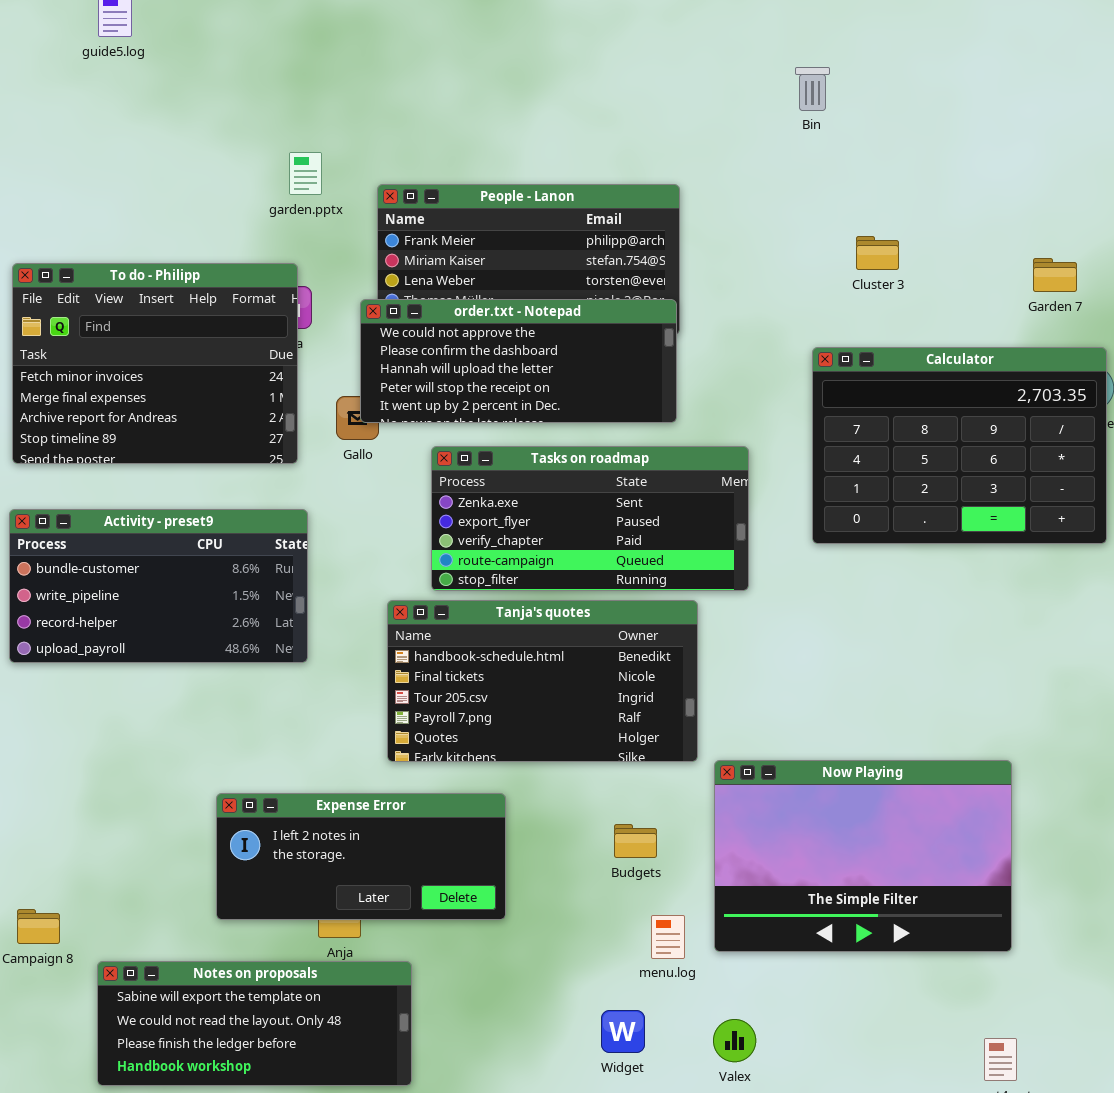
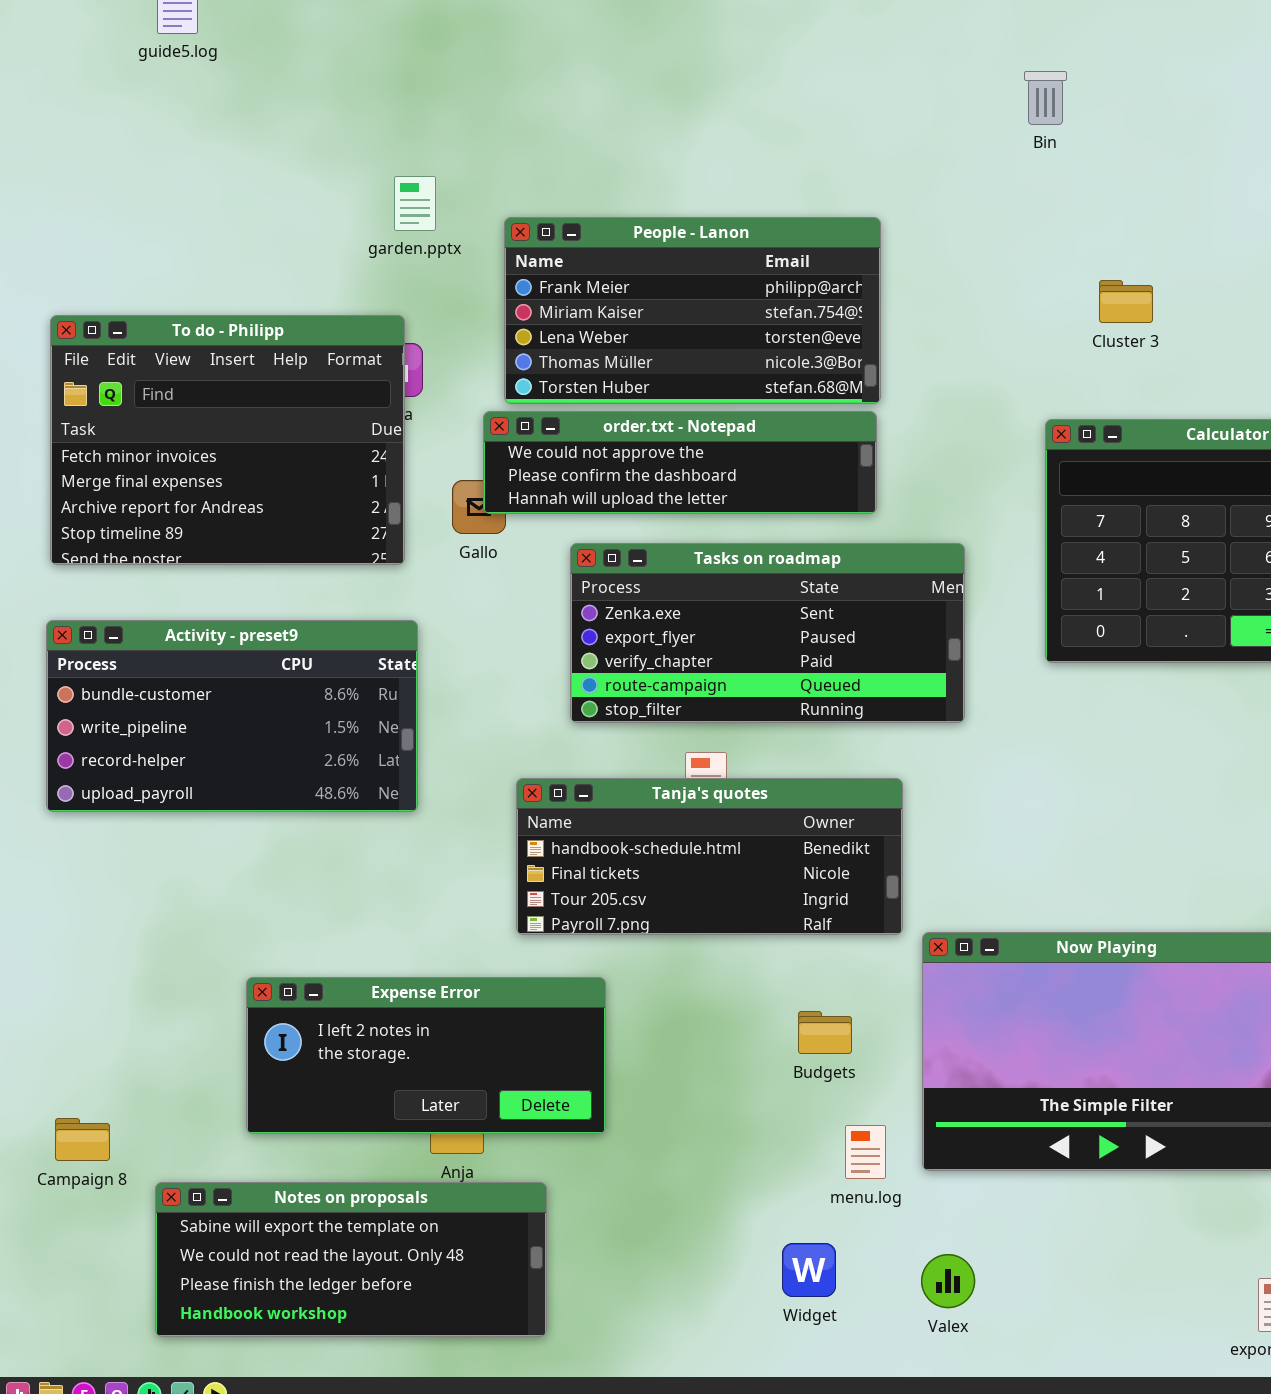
order.txt - Notepad: [360,299,677,423] -> [483,411,877,514], resized
Tanja's quotes: [387,600,698,762] -> [516,778,903,935], resized
Expense Error: [216,793,506,920] -> [246,977,606,1134], moved

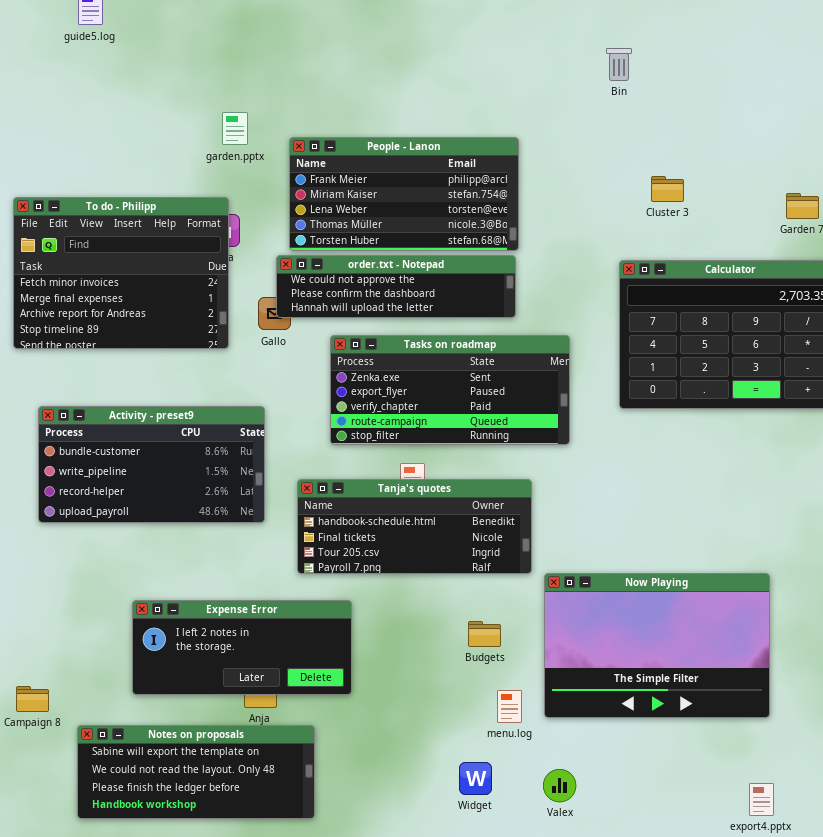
Activity - preset9: [46,620,418,812] -> [38,406,265,523], moved

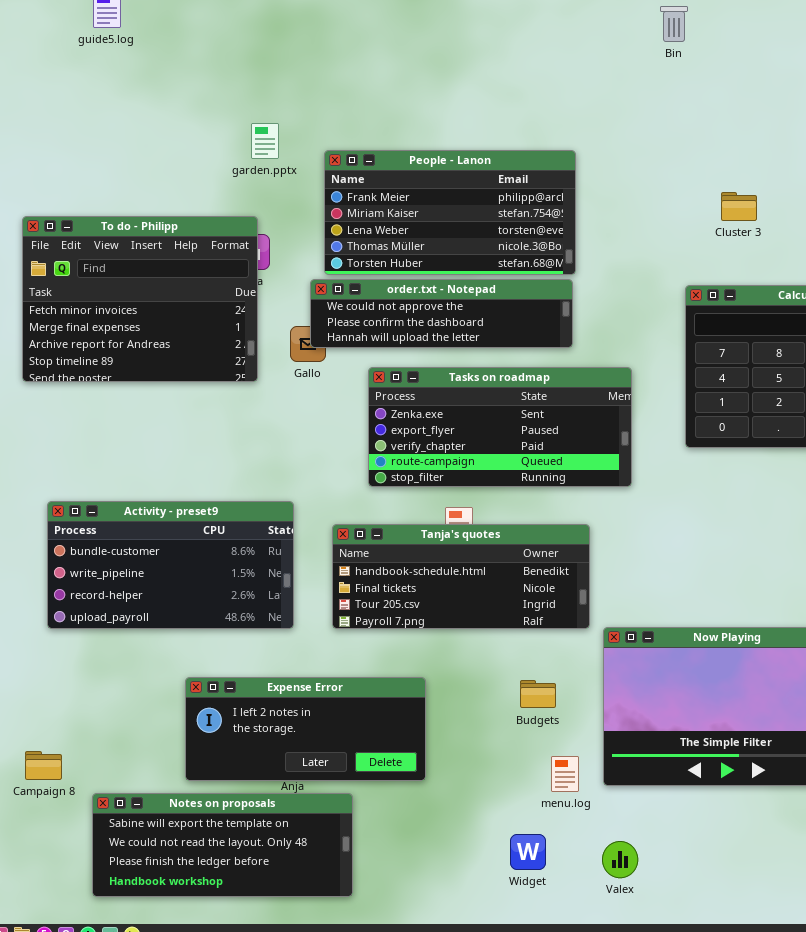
Bin: [606,48,632,81] -> [660,6,688,42], moved
Activity - preset9: [38,406,265,523] -> [47,501,294,629], moved
Expense Error: [132,600,352,695] -> [185,677,426,781], moved

